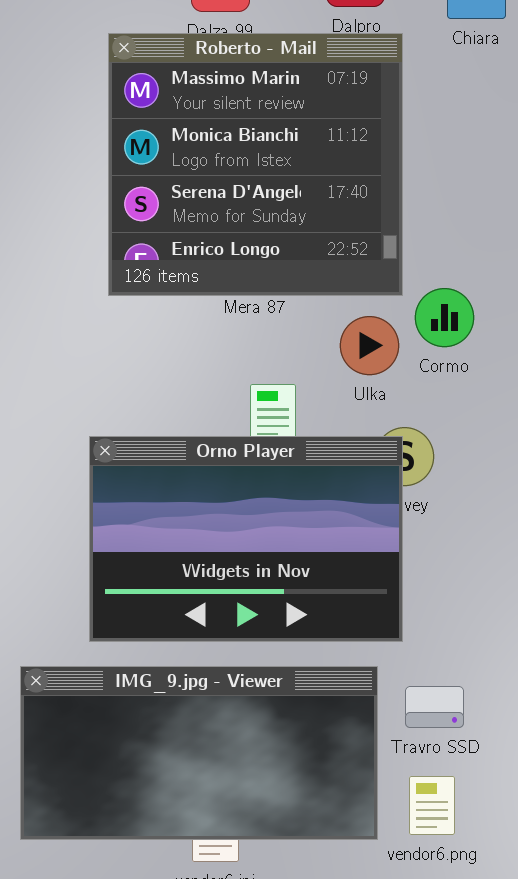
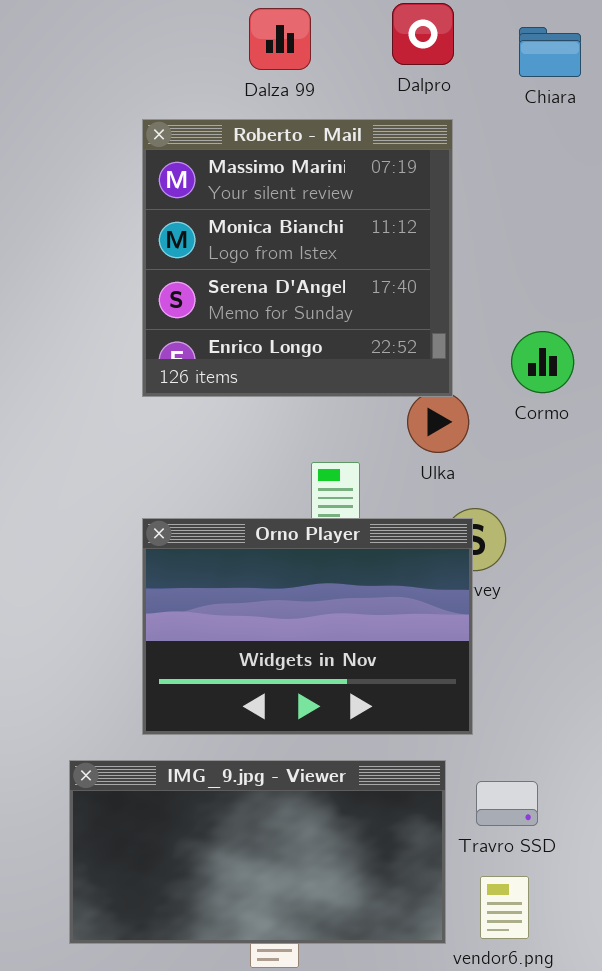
Roberto - Mail: [108,33,403,296] -> [142,119,453,397], moved
Cormo: [415,288,474,347] -> [511,331,574,393], moved

